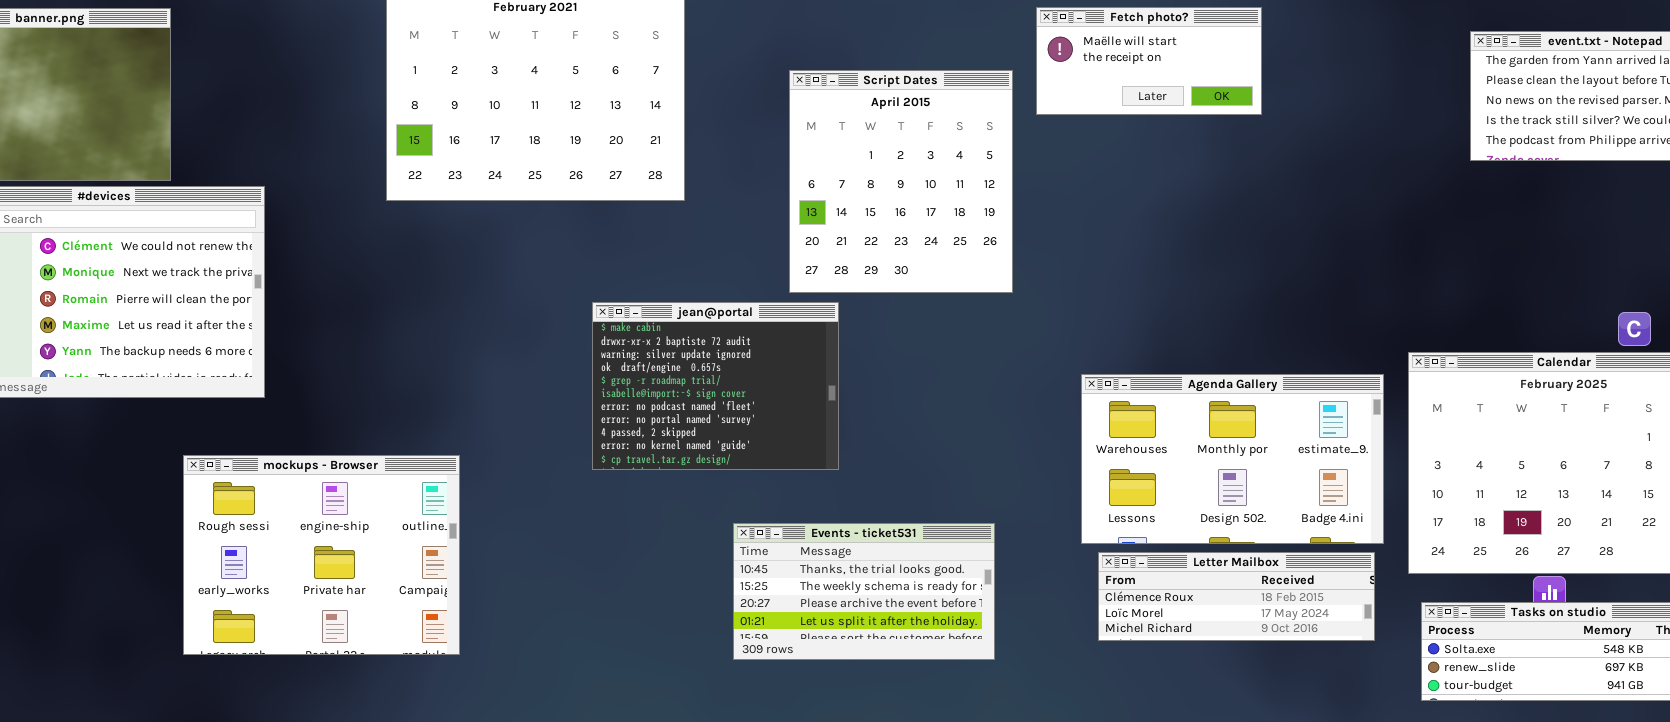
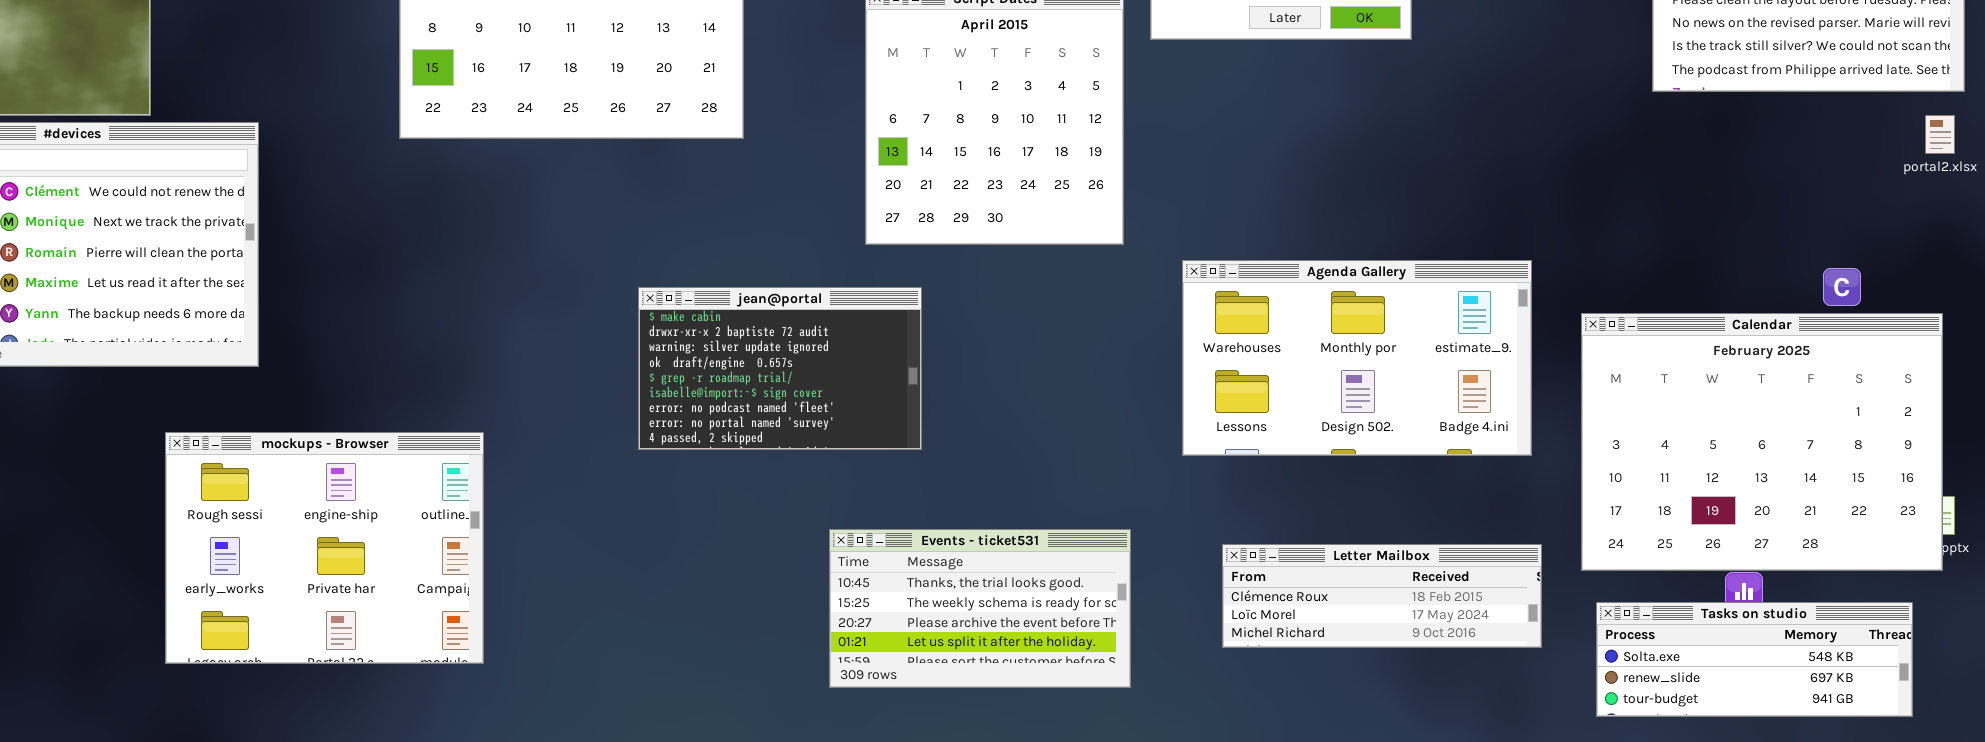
jean@portal: [592,302,839,470] -> [638,287,922,450], resized
Agenda Gallery: [1081,374,1384,544] -> [1182,260,1532,456], moved
Events - ticket531: [733,523,995,660] -> [829,529,1131,688], moved

